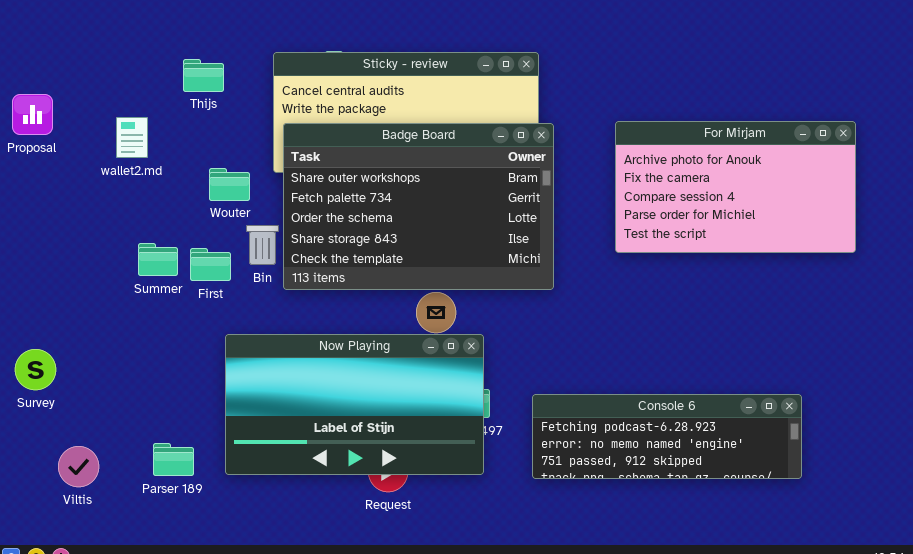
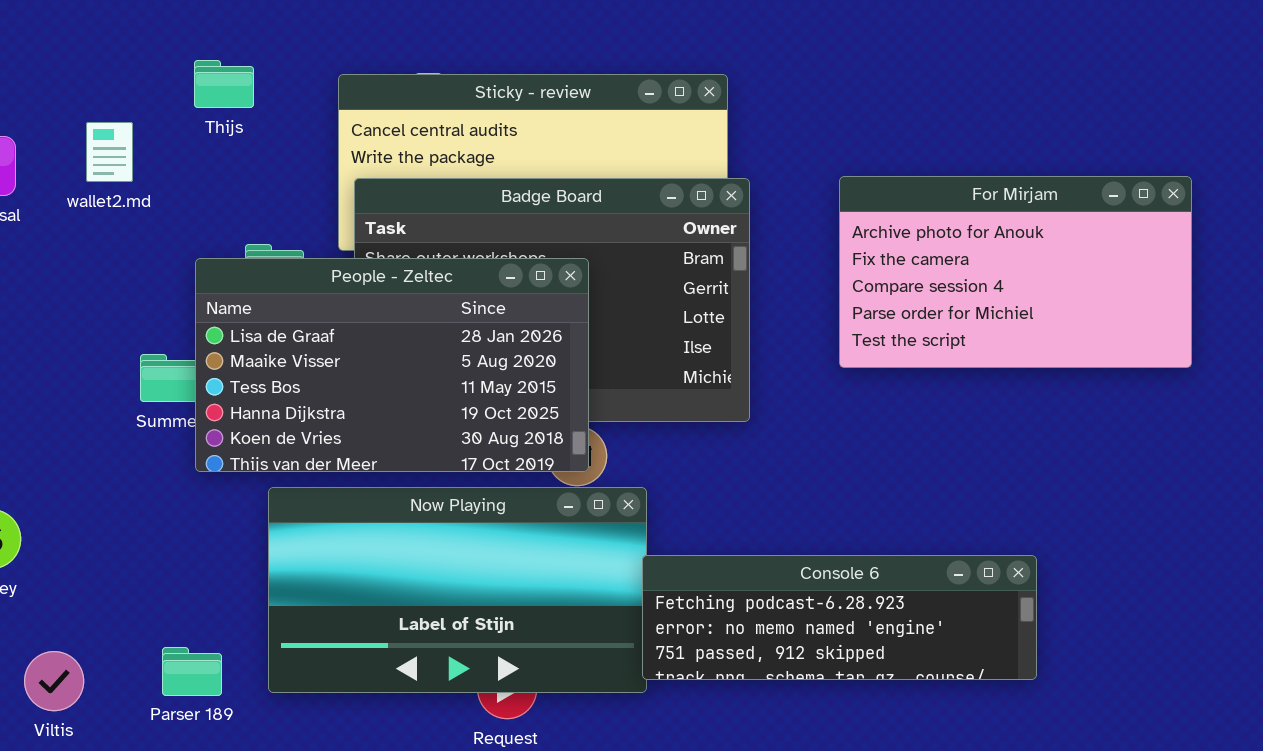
Thijs: [183,59,224,92] -> [194,60,254,108], moved
wallet2.md: [116,117,148,158] -> [86,122,133,182], moved
People - Zeltec: none -> [195,258,589,472], opened
Console 6: [532,394,802,479] -> [642,555,1037,680], moved

